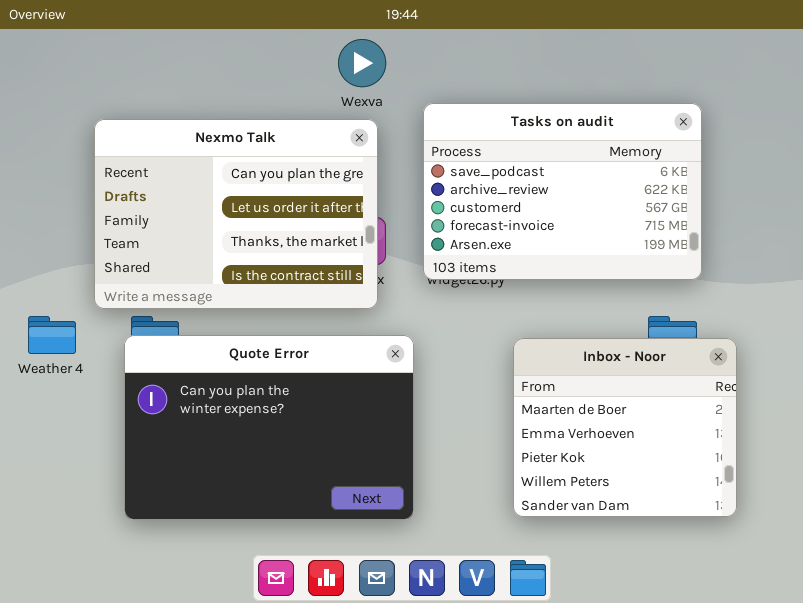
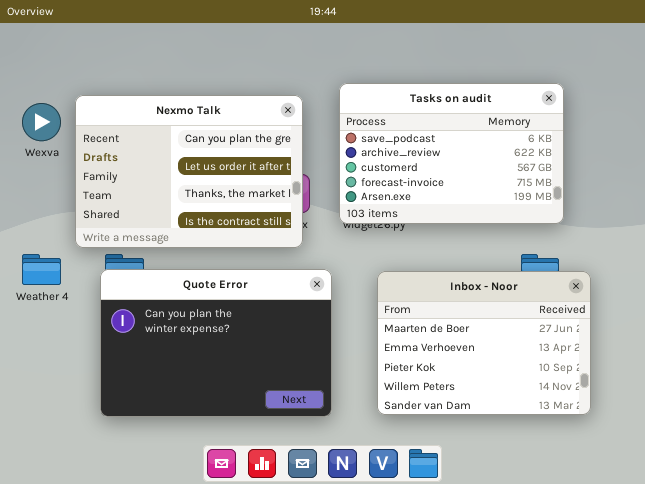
Wexva: [338,39,386,87] -> [22,103,61,141], moved
Inbox - Noor: [513,338,737,517] -> [377,271,591,415], resized

